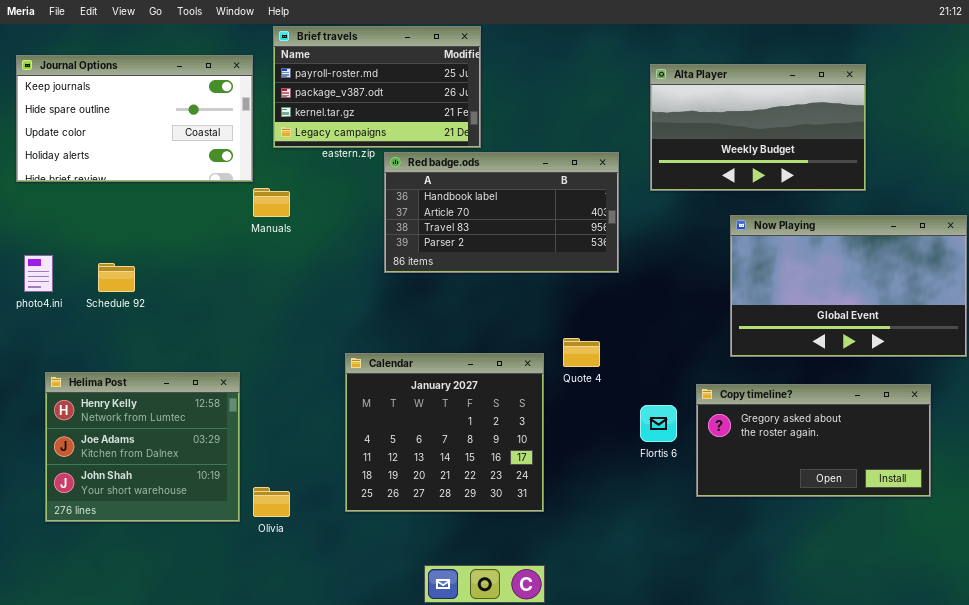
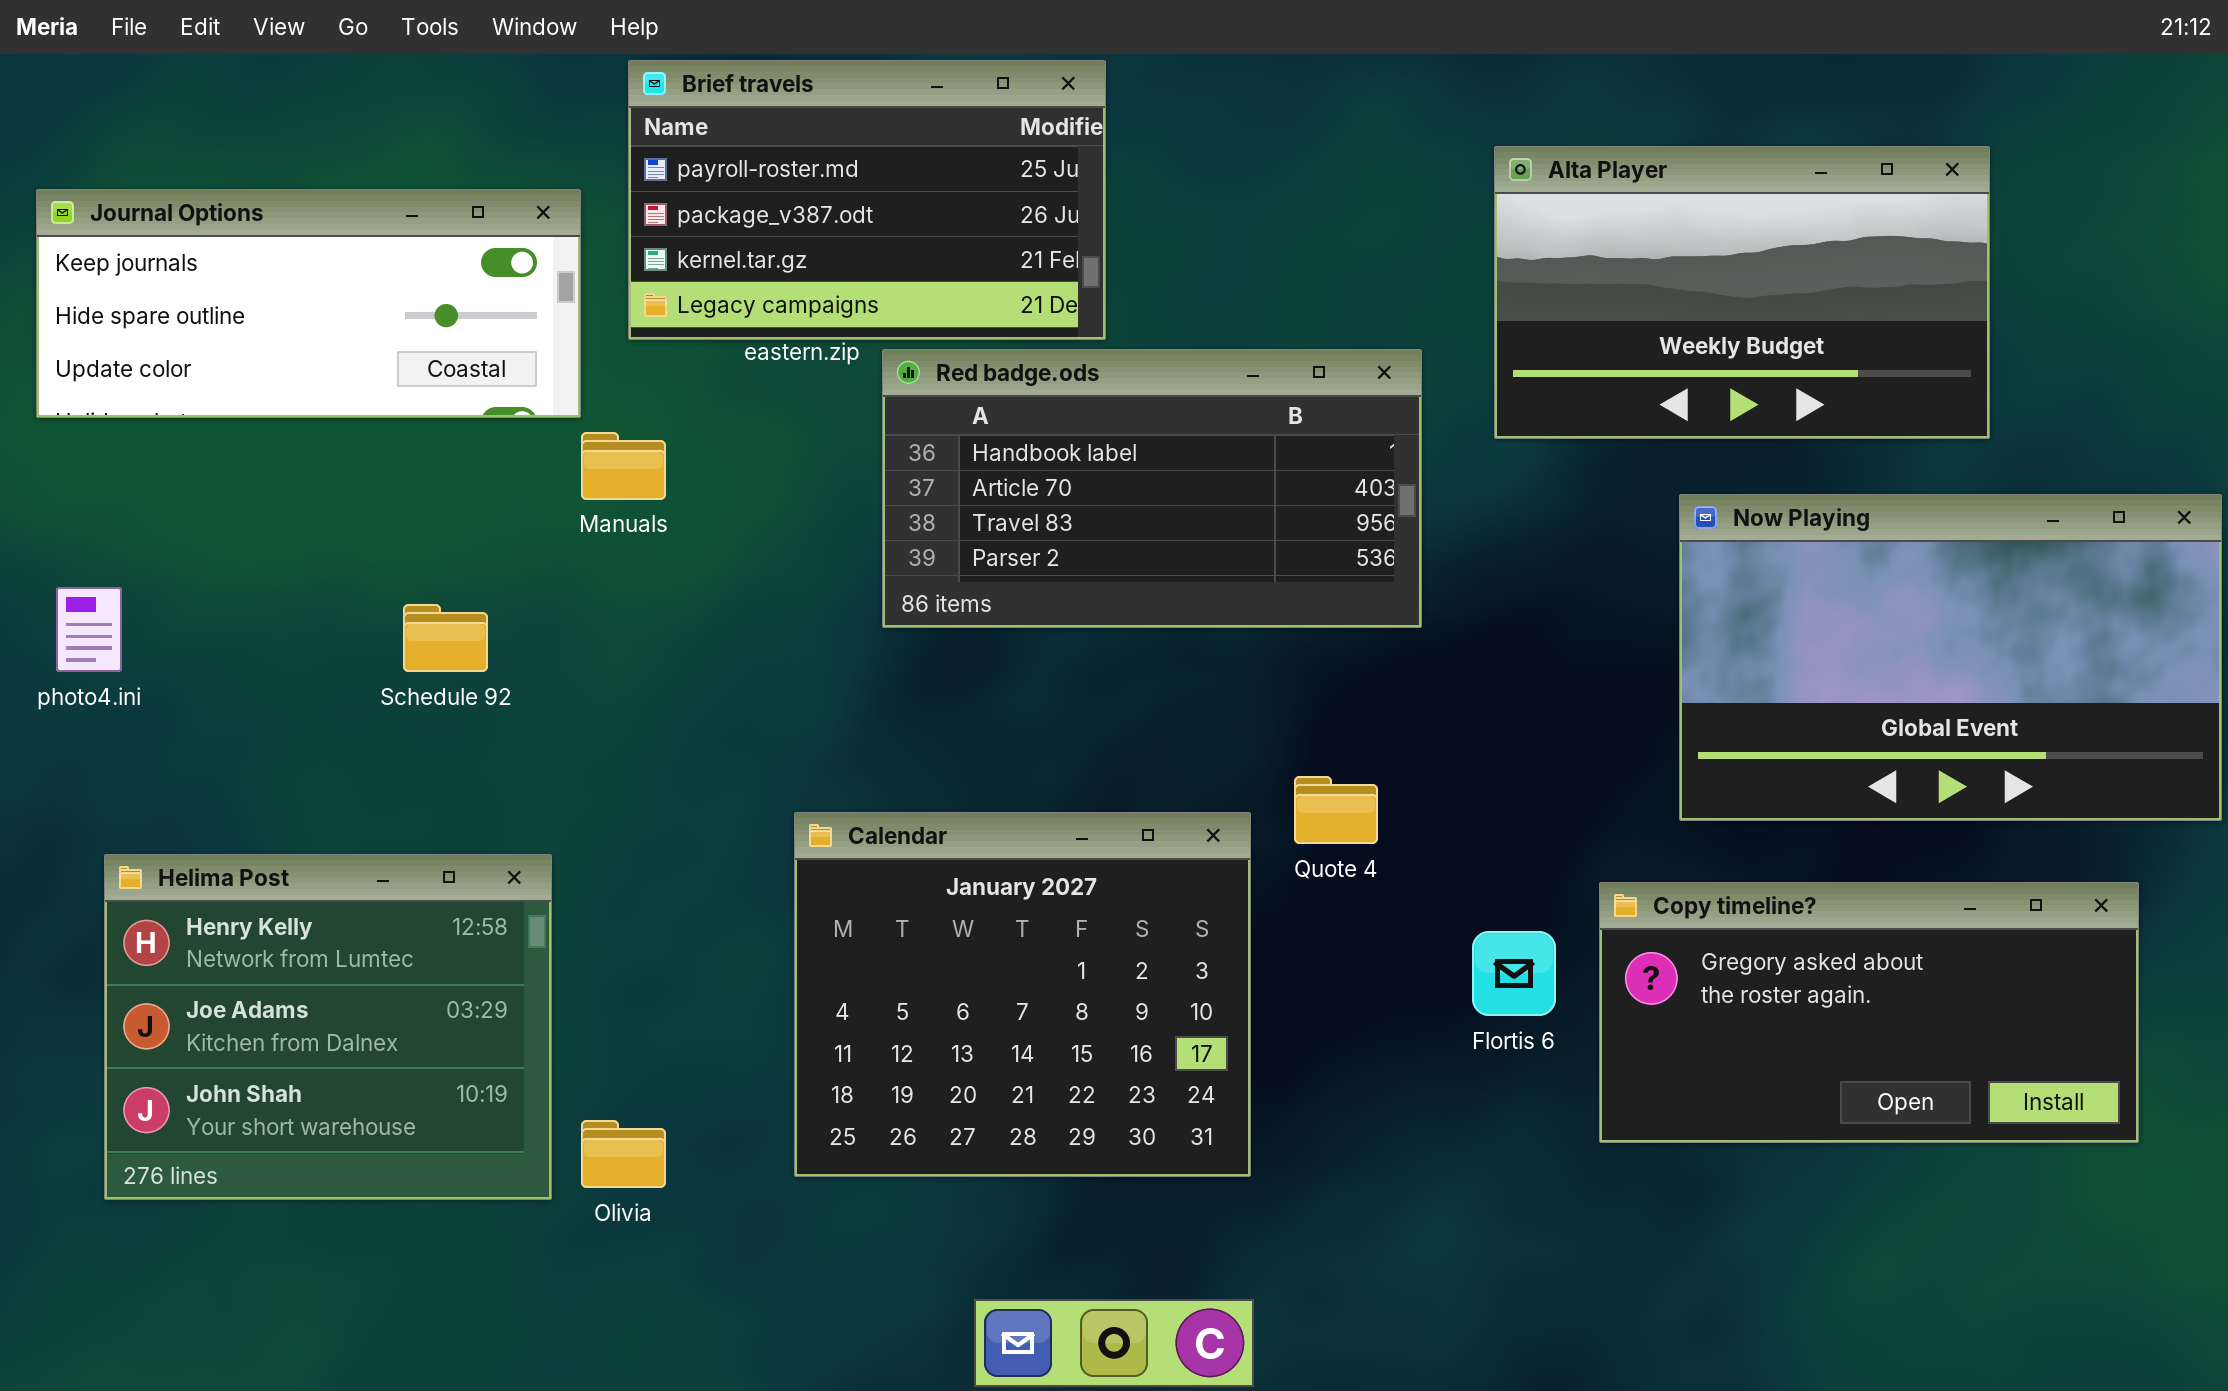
Journal Options: [16,55,253,182] -> [36,189,581,418], resized
Schedule 92: [98,263,135,292] -> [403,604,488,672], moved

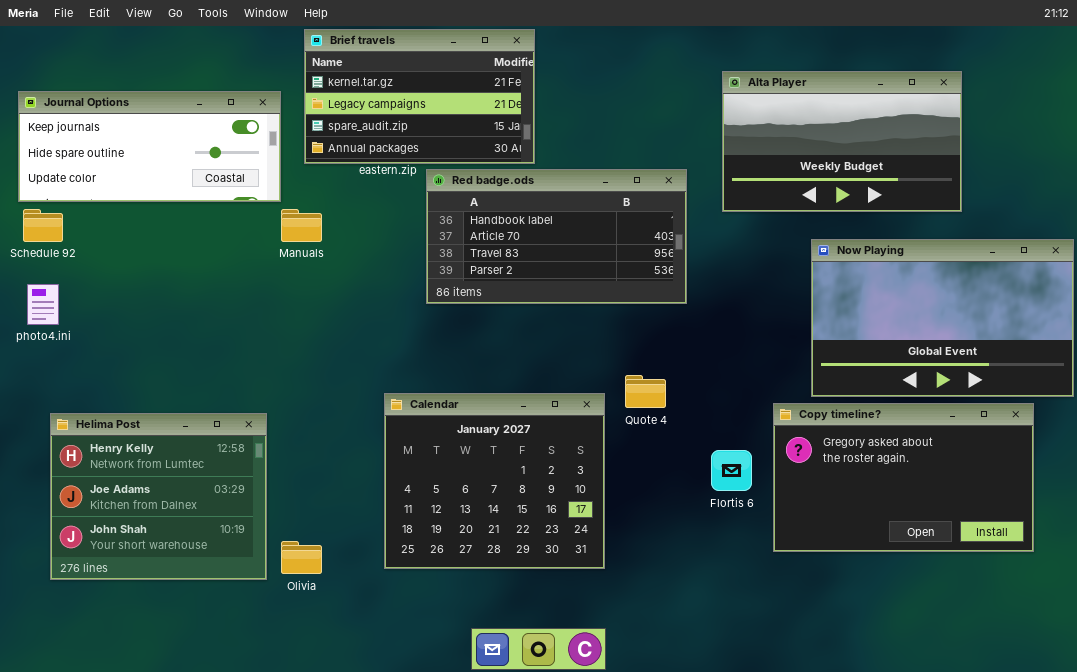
Brief travels: [628,60,1106,340] -> [304,29,535,164], scrolled down 2 rows
Schedule 92: [403,604,488,672] -> [23,209,63,242], moved
Copy timeline?: [1599,882,2139,1143] -> [773,403,1034,552], resized

